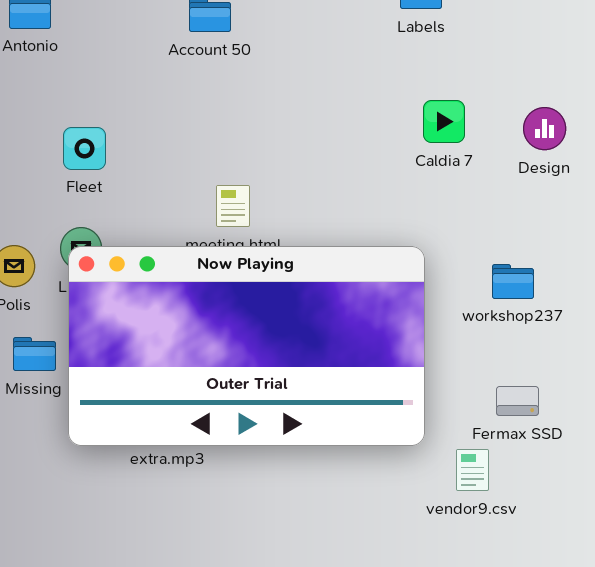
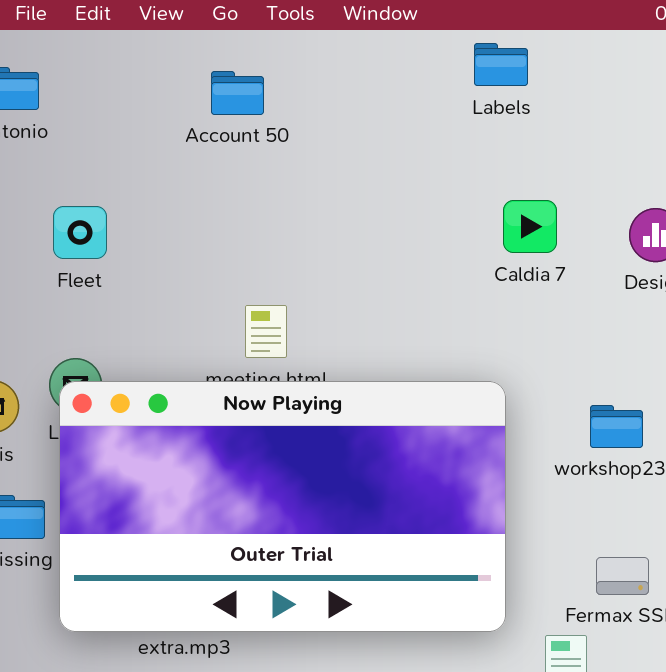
Fleet: [63,127,106,170] -> [53,206,107,259], moved

